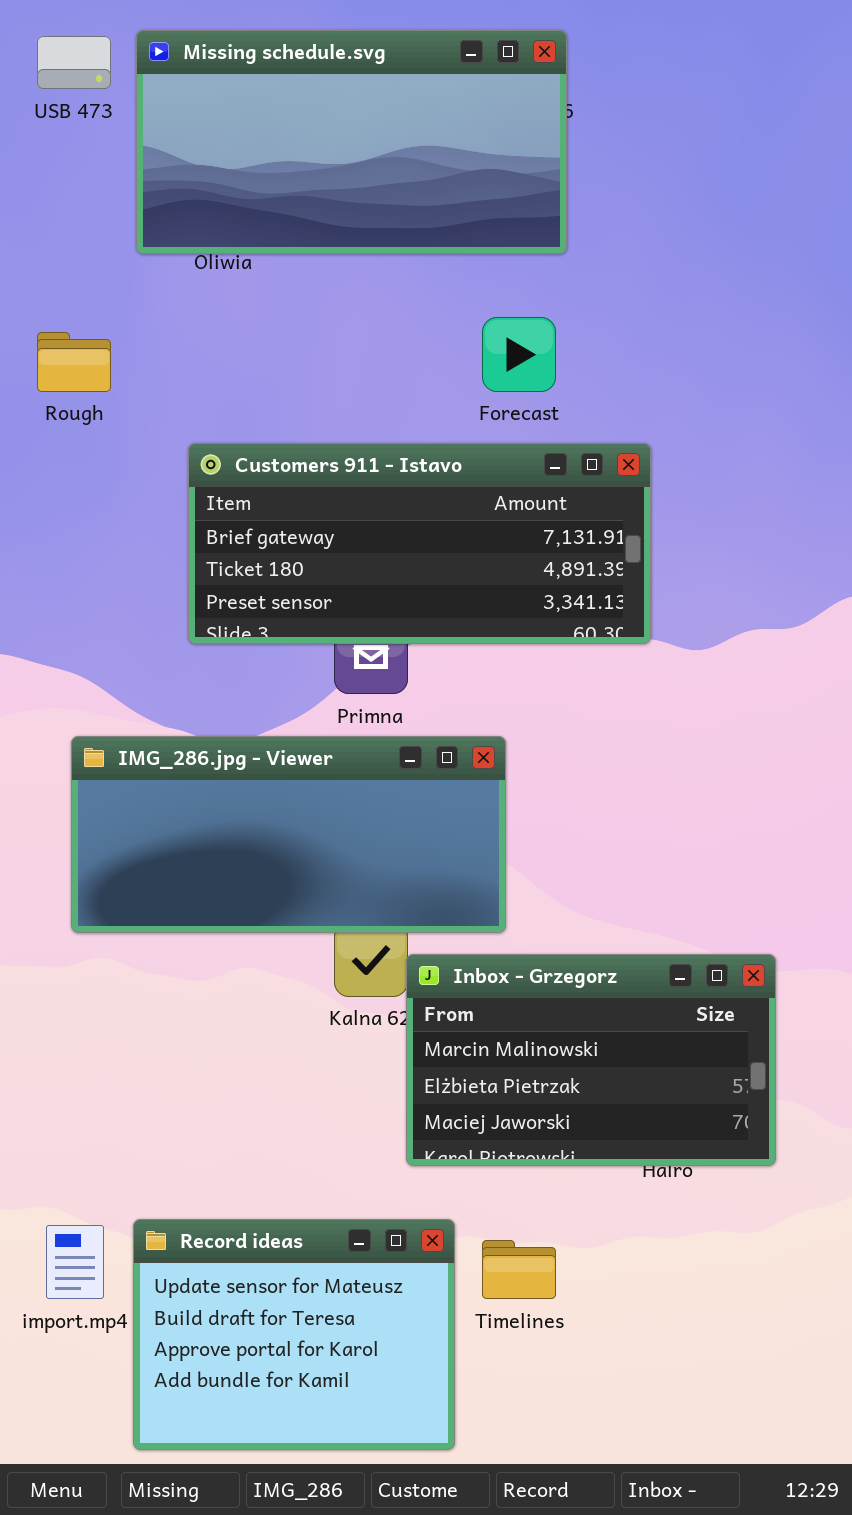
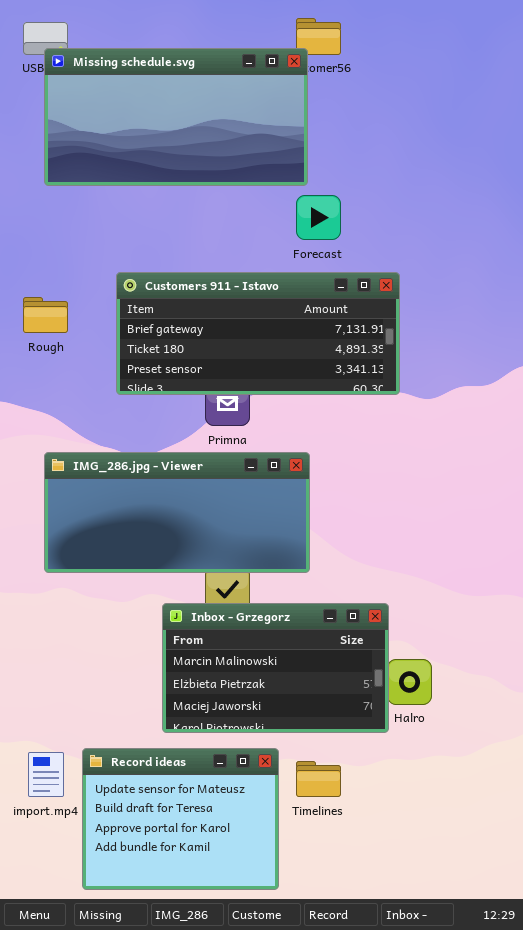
Missing schedule.svg: [136,30,567,254] -> [44,48,308,186], moved
Rough: [37,332,111,392] -> [23,297,68,333], moved
Inbox - Grzegorz: [406,954,776,1166] -> [162,603,389,733], moved

